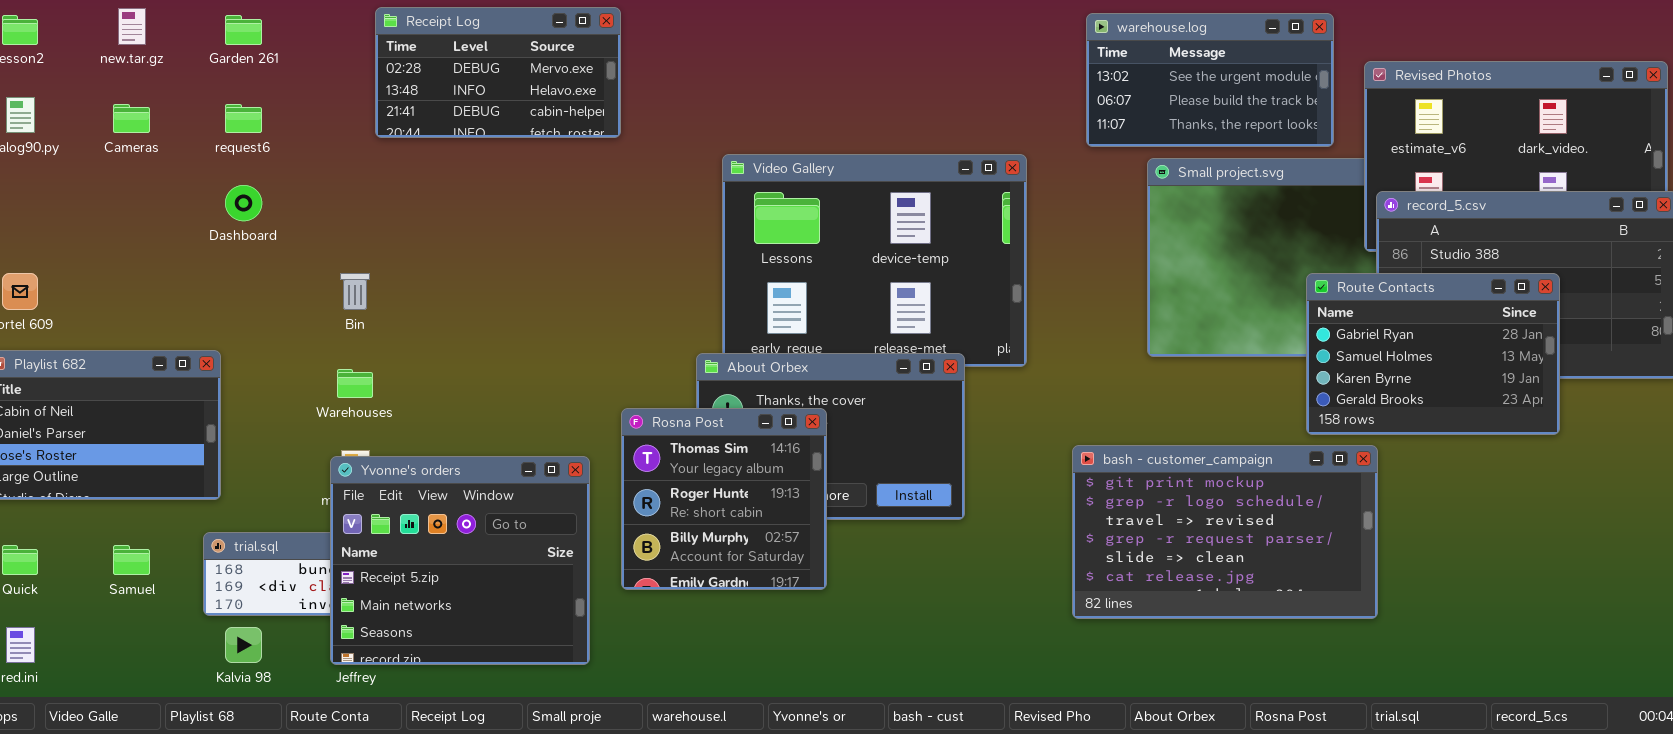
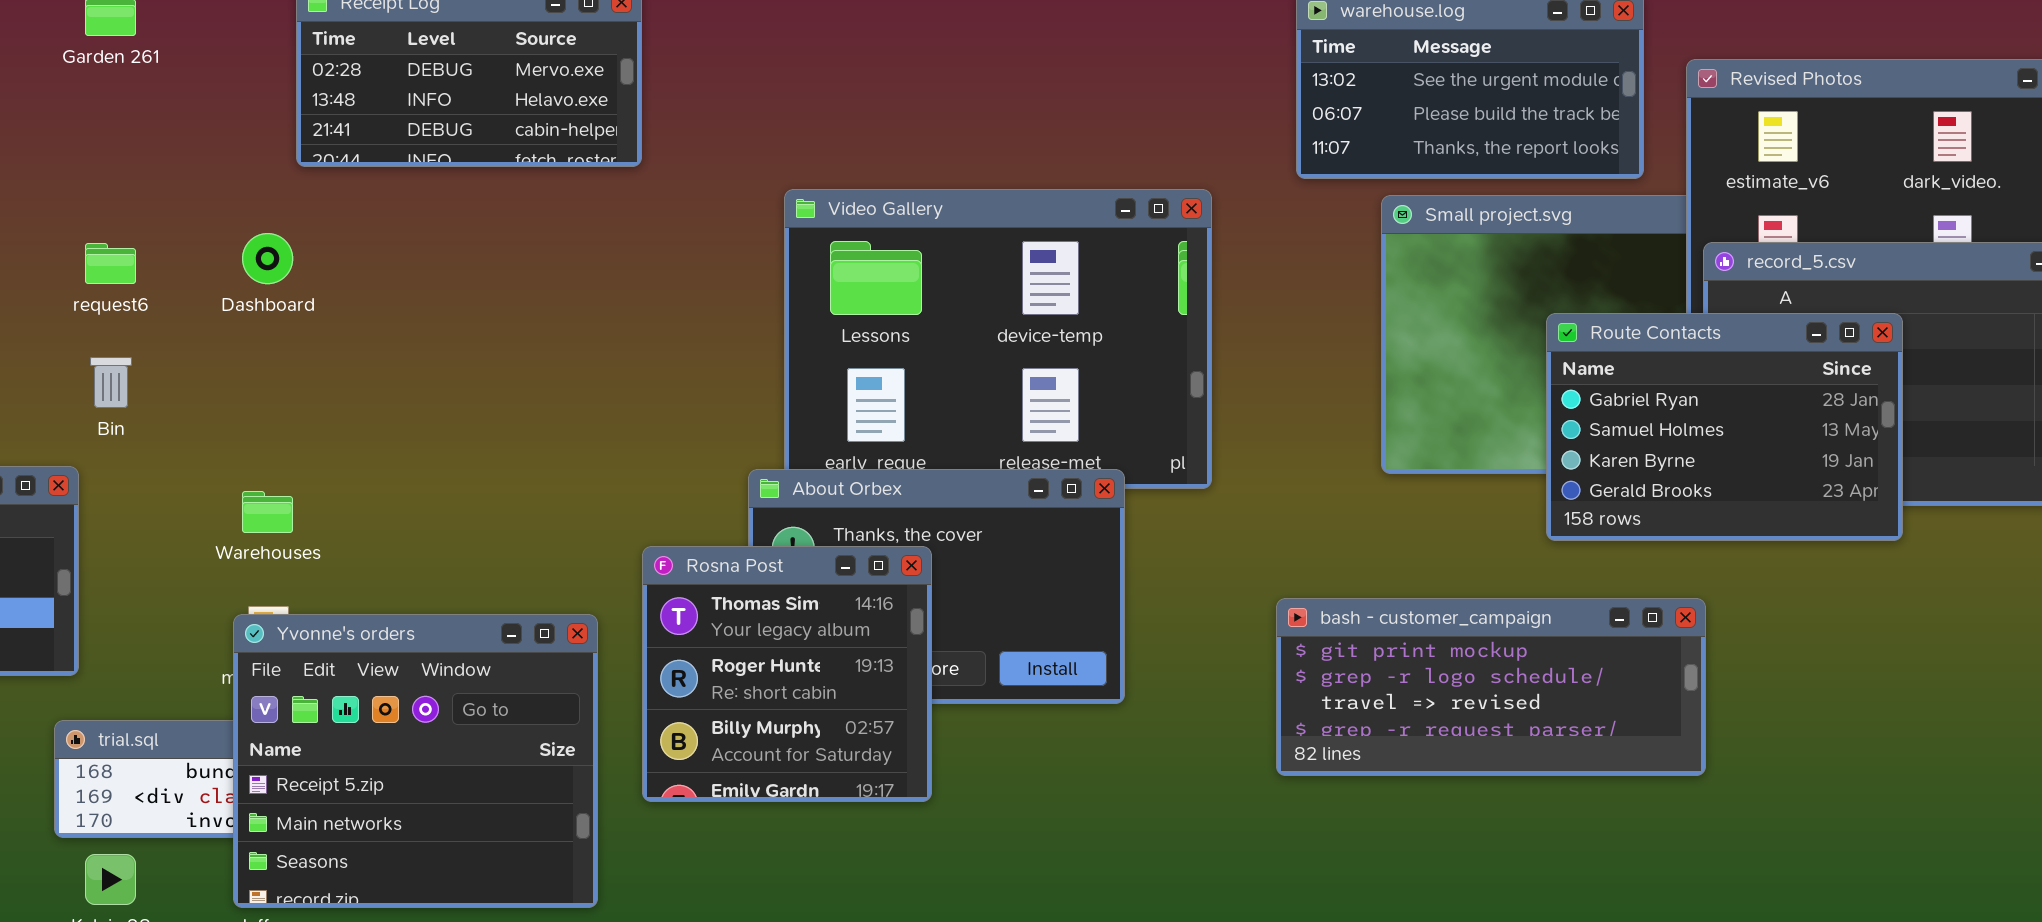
request6: [225,104,262,133] -> [85,243,136,284], moved
Dashboard: [225,185,262,221] -> [242,233,293,284], moved
Route Contacts: [1306,273,1560,435] -> [1546,313,1903,541], moved
Bin: [340,273,370,310] -> [90,357,132,408], moved
bash - customer_campaign: [1072,445,1378,619] -> [1276,598,1706,776], resized

